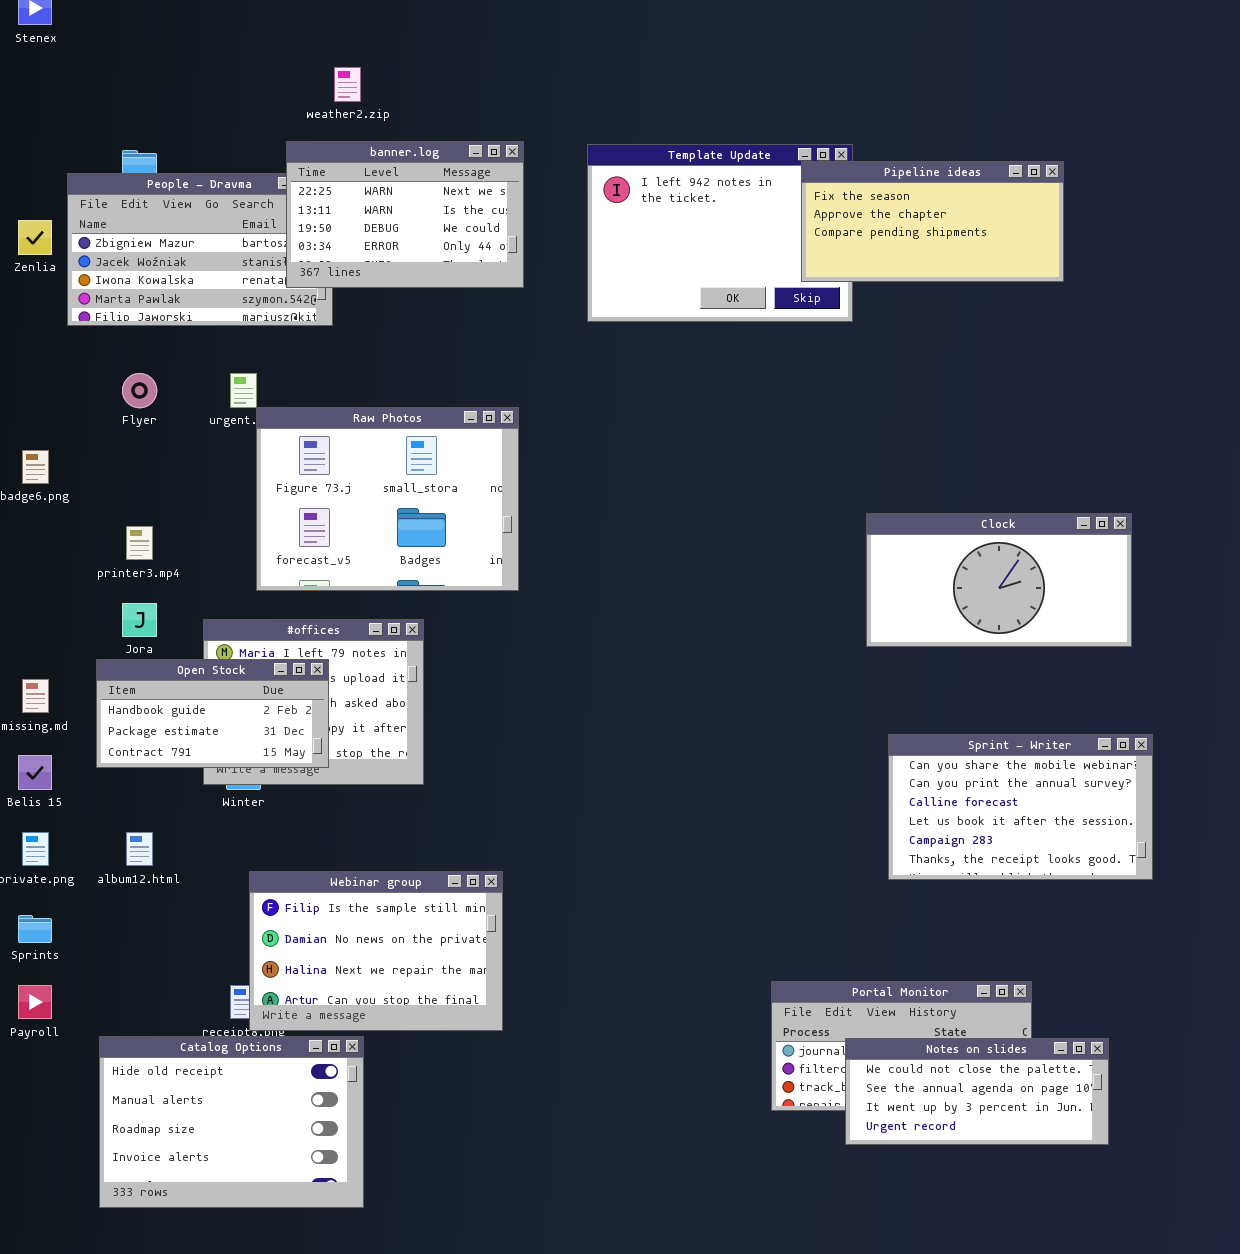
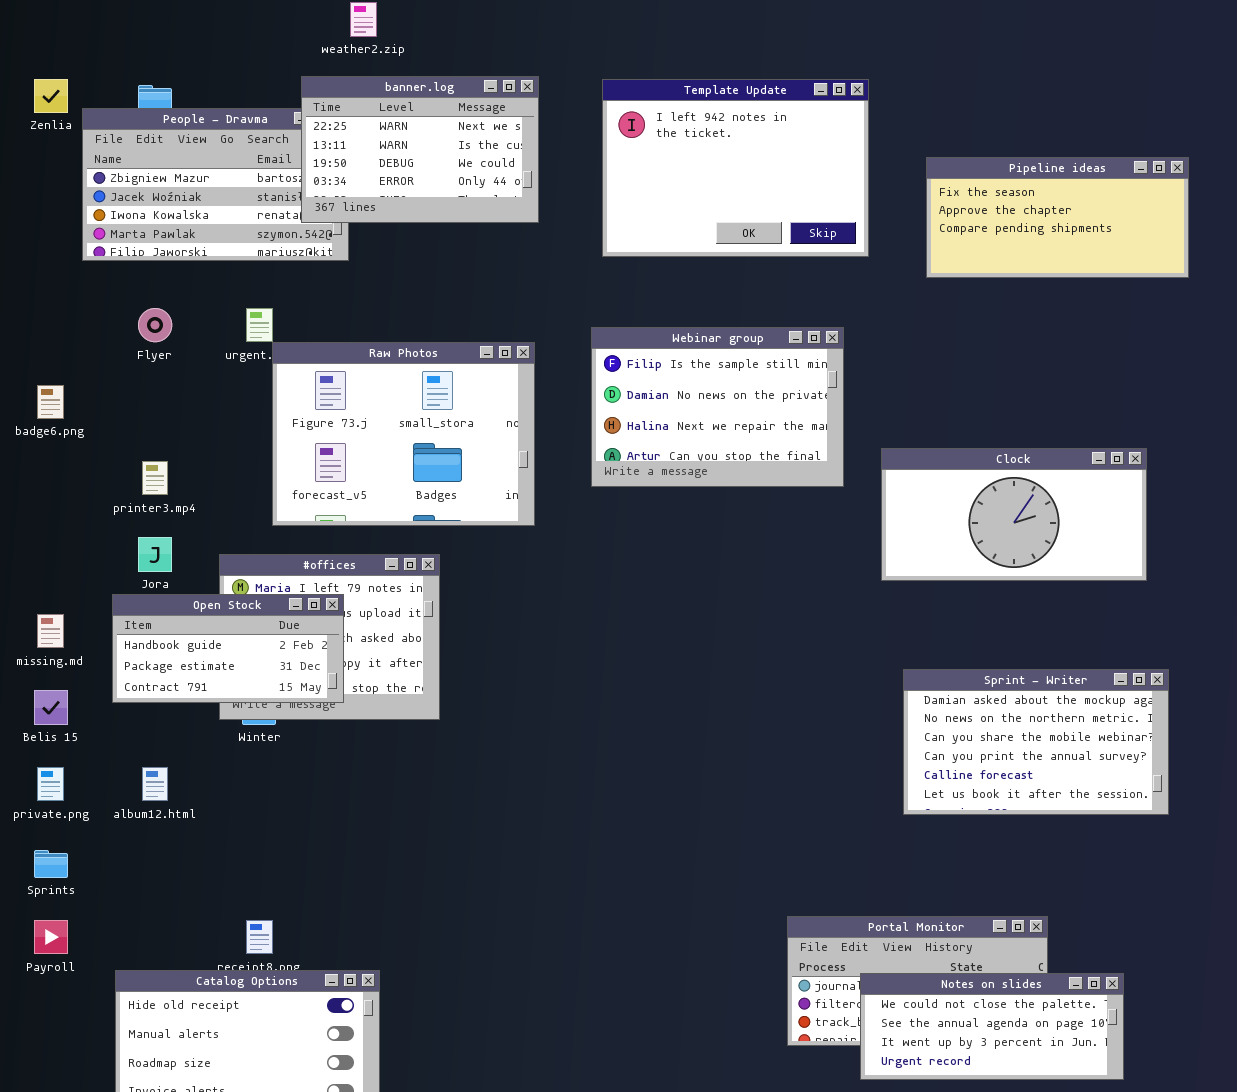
Pipeline ideas: [801,161,1064,282] -> [926,157,1189,278], moved
Zenlia: [18,220,52,255] -> [34,79,68,113], moved
Sprint - Writer: [888,734,1153,880] -> [903,669,1169,815], scrolled up 2 rows
Webinar group: [249,871,503,1031] -> [591,327,844,487], moved

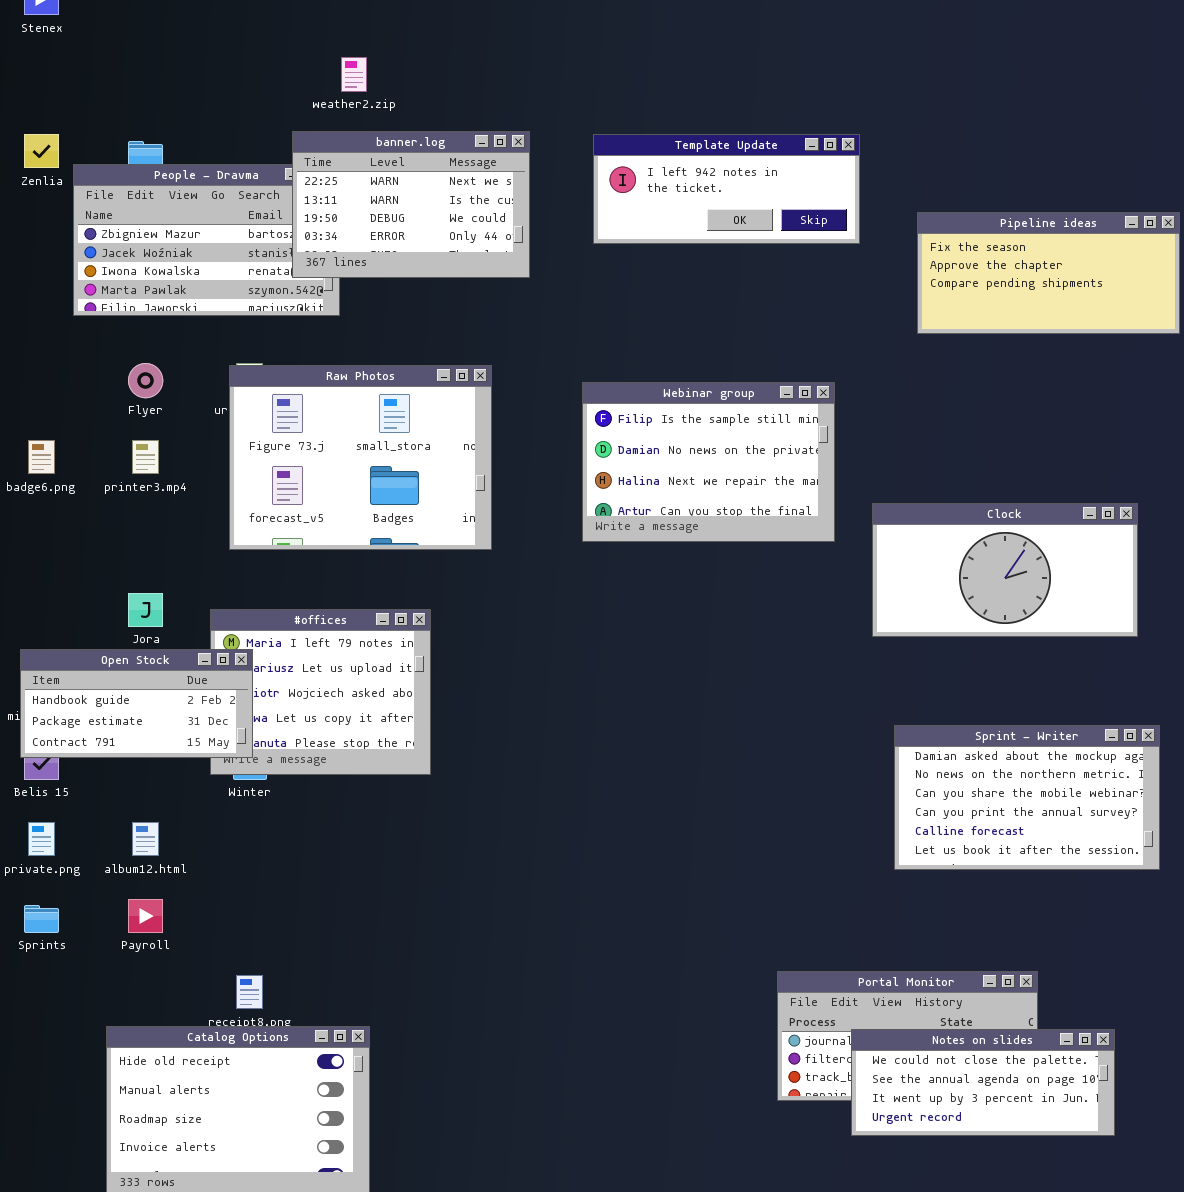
Template Update: [602,79,869,257] -> [593,134,860,244], resized
Raw Photos: [272,342,535,526] -> [229,365,492,550], moved
printer3.mp4: [142,461,168,495] -> [132,440,159,474], moved
Open Stock: [112,594,344,703] -> [20,649,253,758], moved
Payroll: [34,920,68,954] -> [128,899,163,933], moved

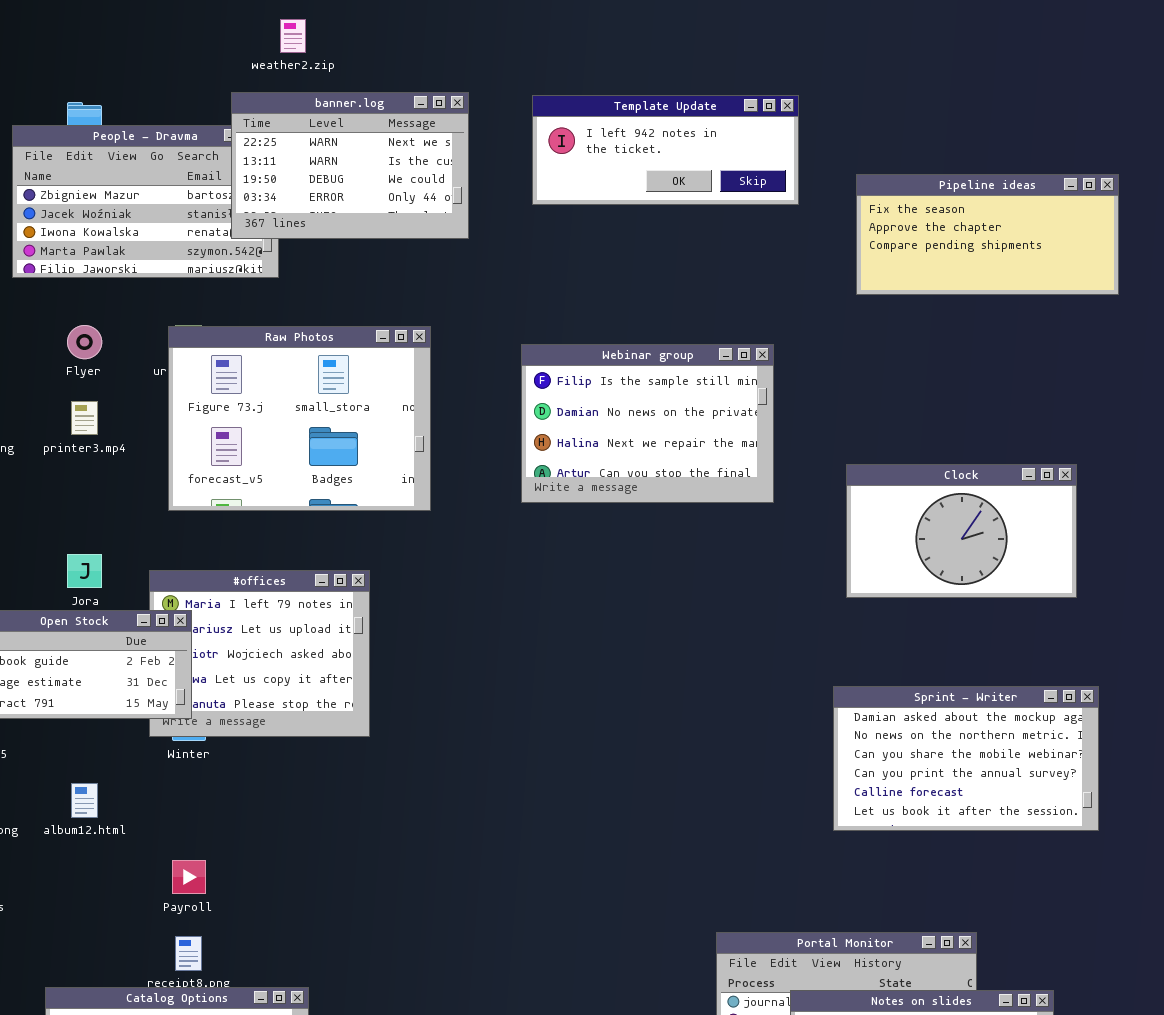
Clock: [872,503,1138,637] -> [846,464,1077,598], resized
Payroll: [128,899,163,933] -> [172,860,206,894], moved

